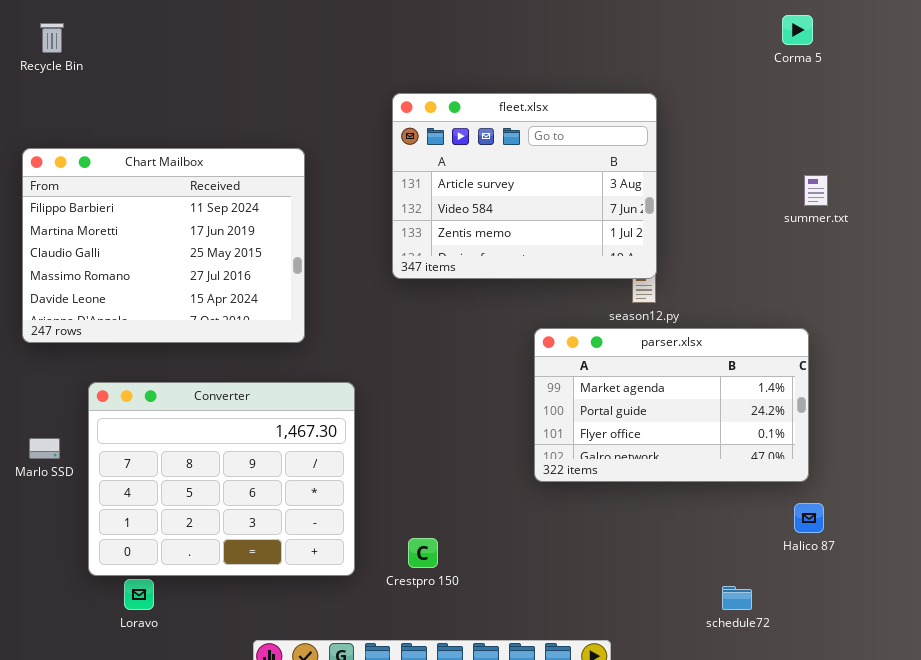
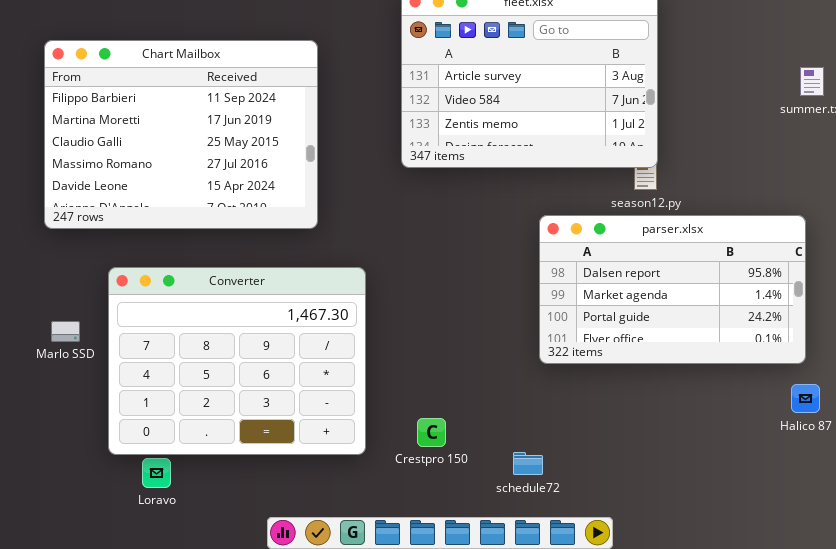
parser.xlsx: [534,328,809,482] -> [539,215,806,364], scrolled up 1 row
schedule72: [722,586,752,610] -> [513,452,543,475], moved

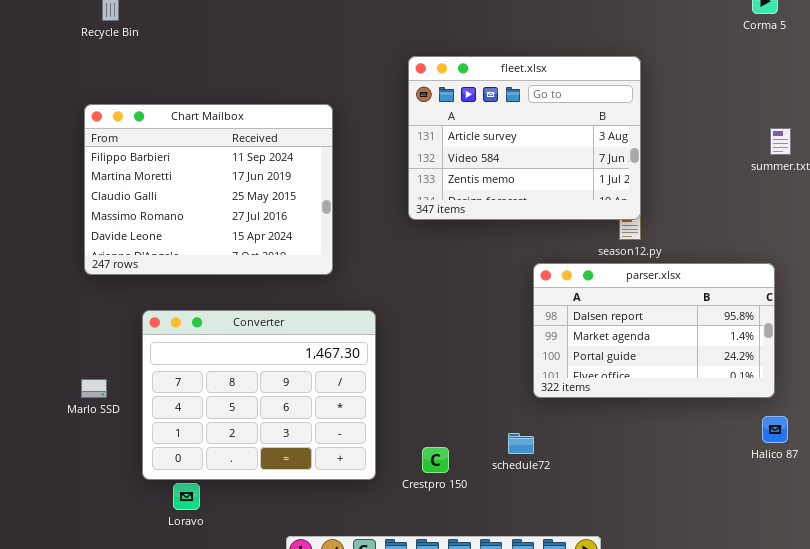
Marlo SSD: [51,321,80,342] -> [81,379,107,398], moved
schedule72: [513,452,543,475] -> [508,433,534,454], moved

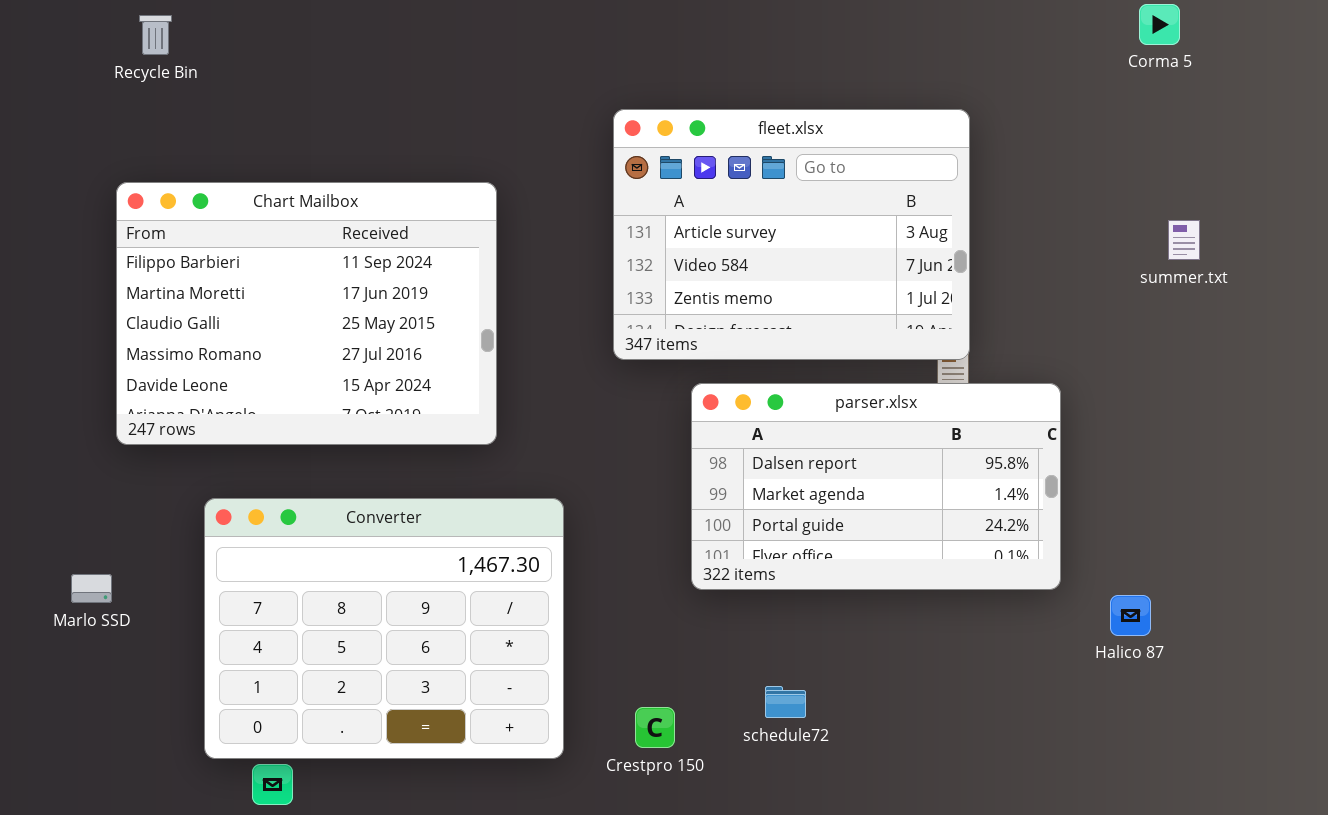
parser.xlsx: [533,263,775,398] -> [691,383,1061,590], moved
Marlo SSD: [81,379,107,398] -> [71,574,112,603], moved
Halico 87: [762,416,788,443] -> [1110,595,1151,636], moved

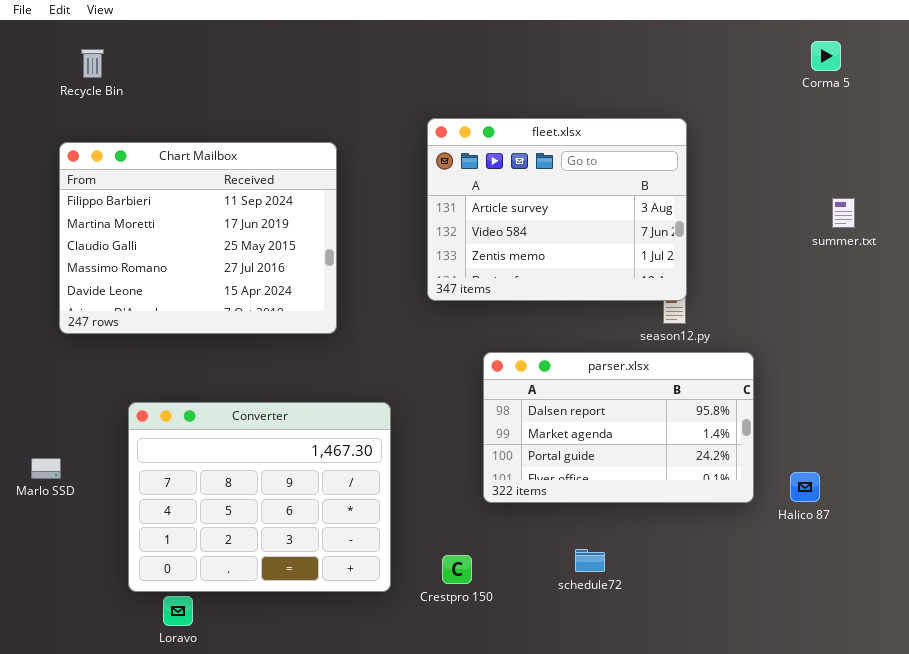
Chart Mailbox: [116,182,497,445] -> [59,142,337,334], moved
parser.xlsx: [691,383,1061,590] -> [483,352,754,503], moved
schedule72: [765,686,806,718] -> [575,549,605,572], moved

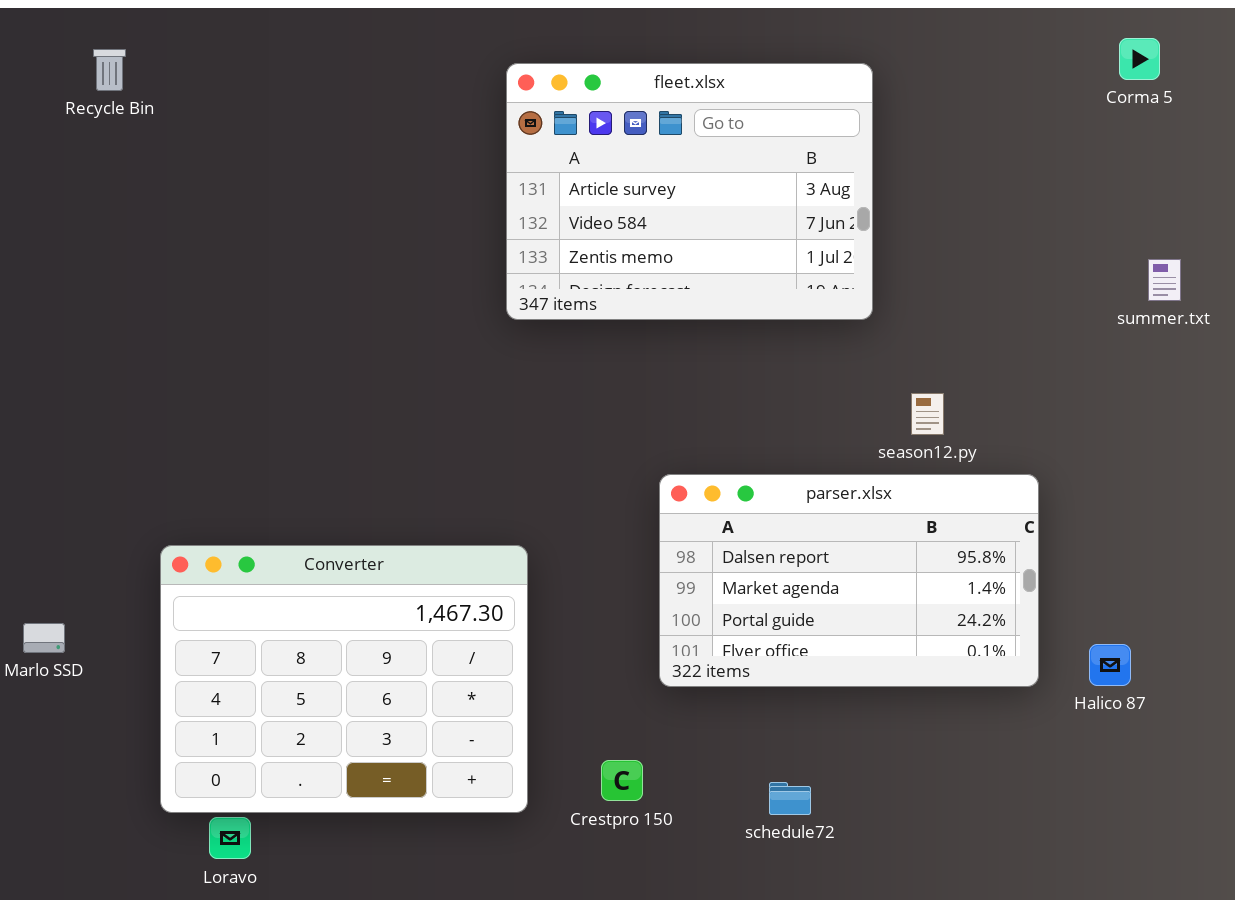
fleet.xlsx: [427,118,687,301] -> [506,63,873,320], moved
Chart Mailbox: [59,142,337,334] -> none, closed
schedule72: [575,549,605,572] -> [769,782,811,815], moved

